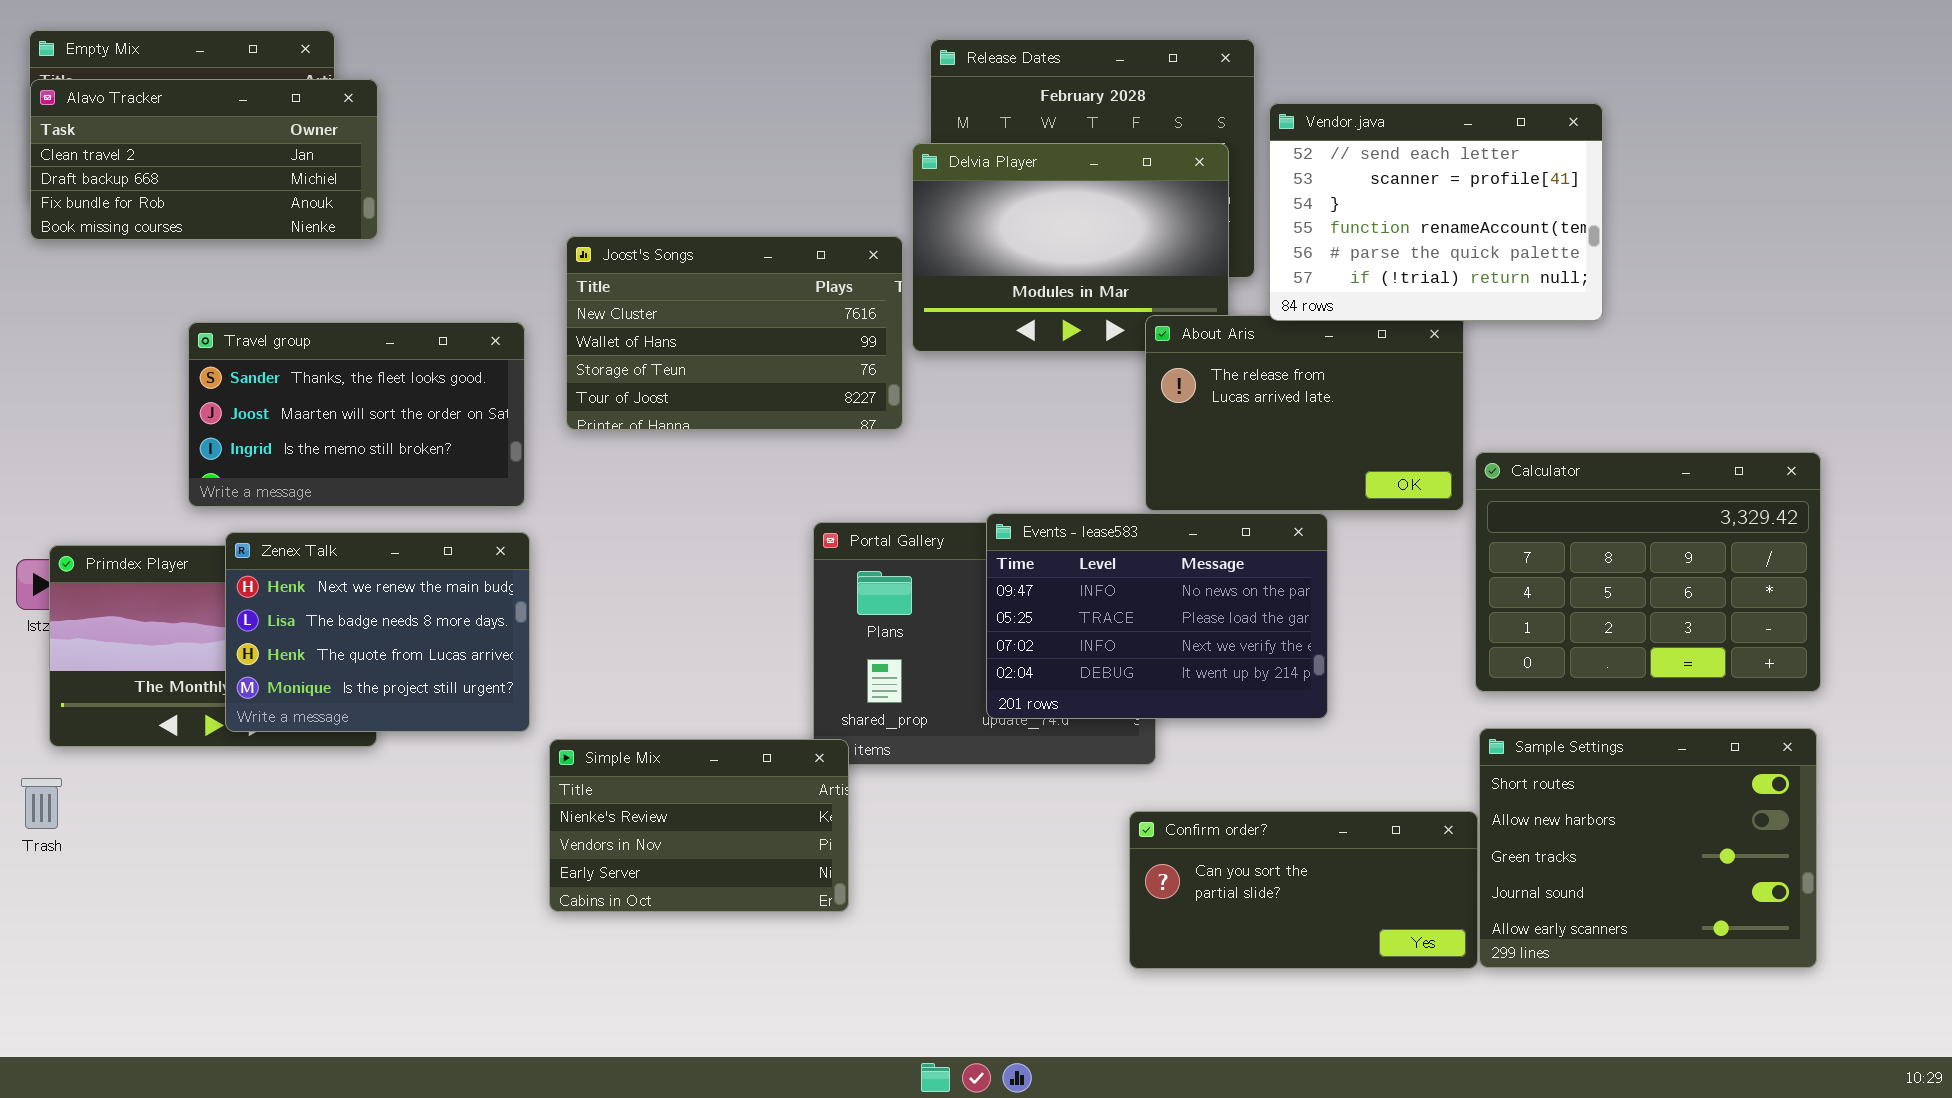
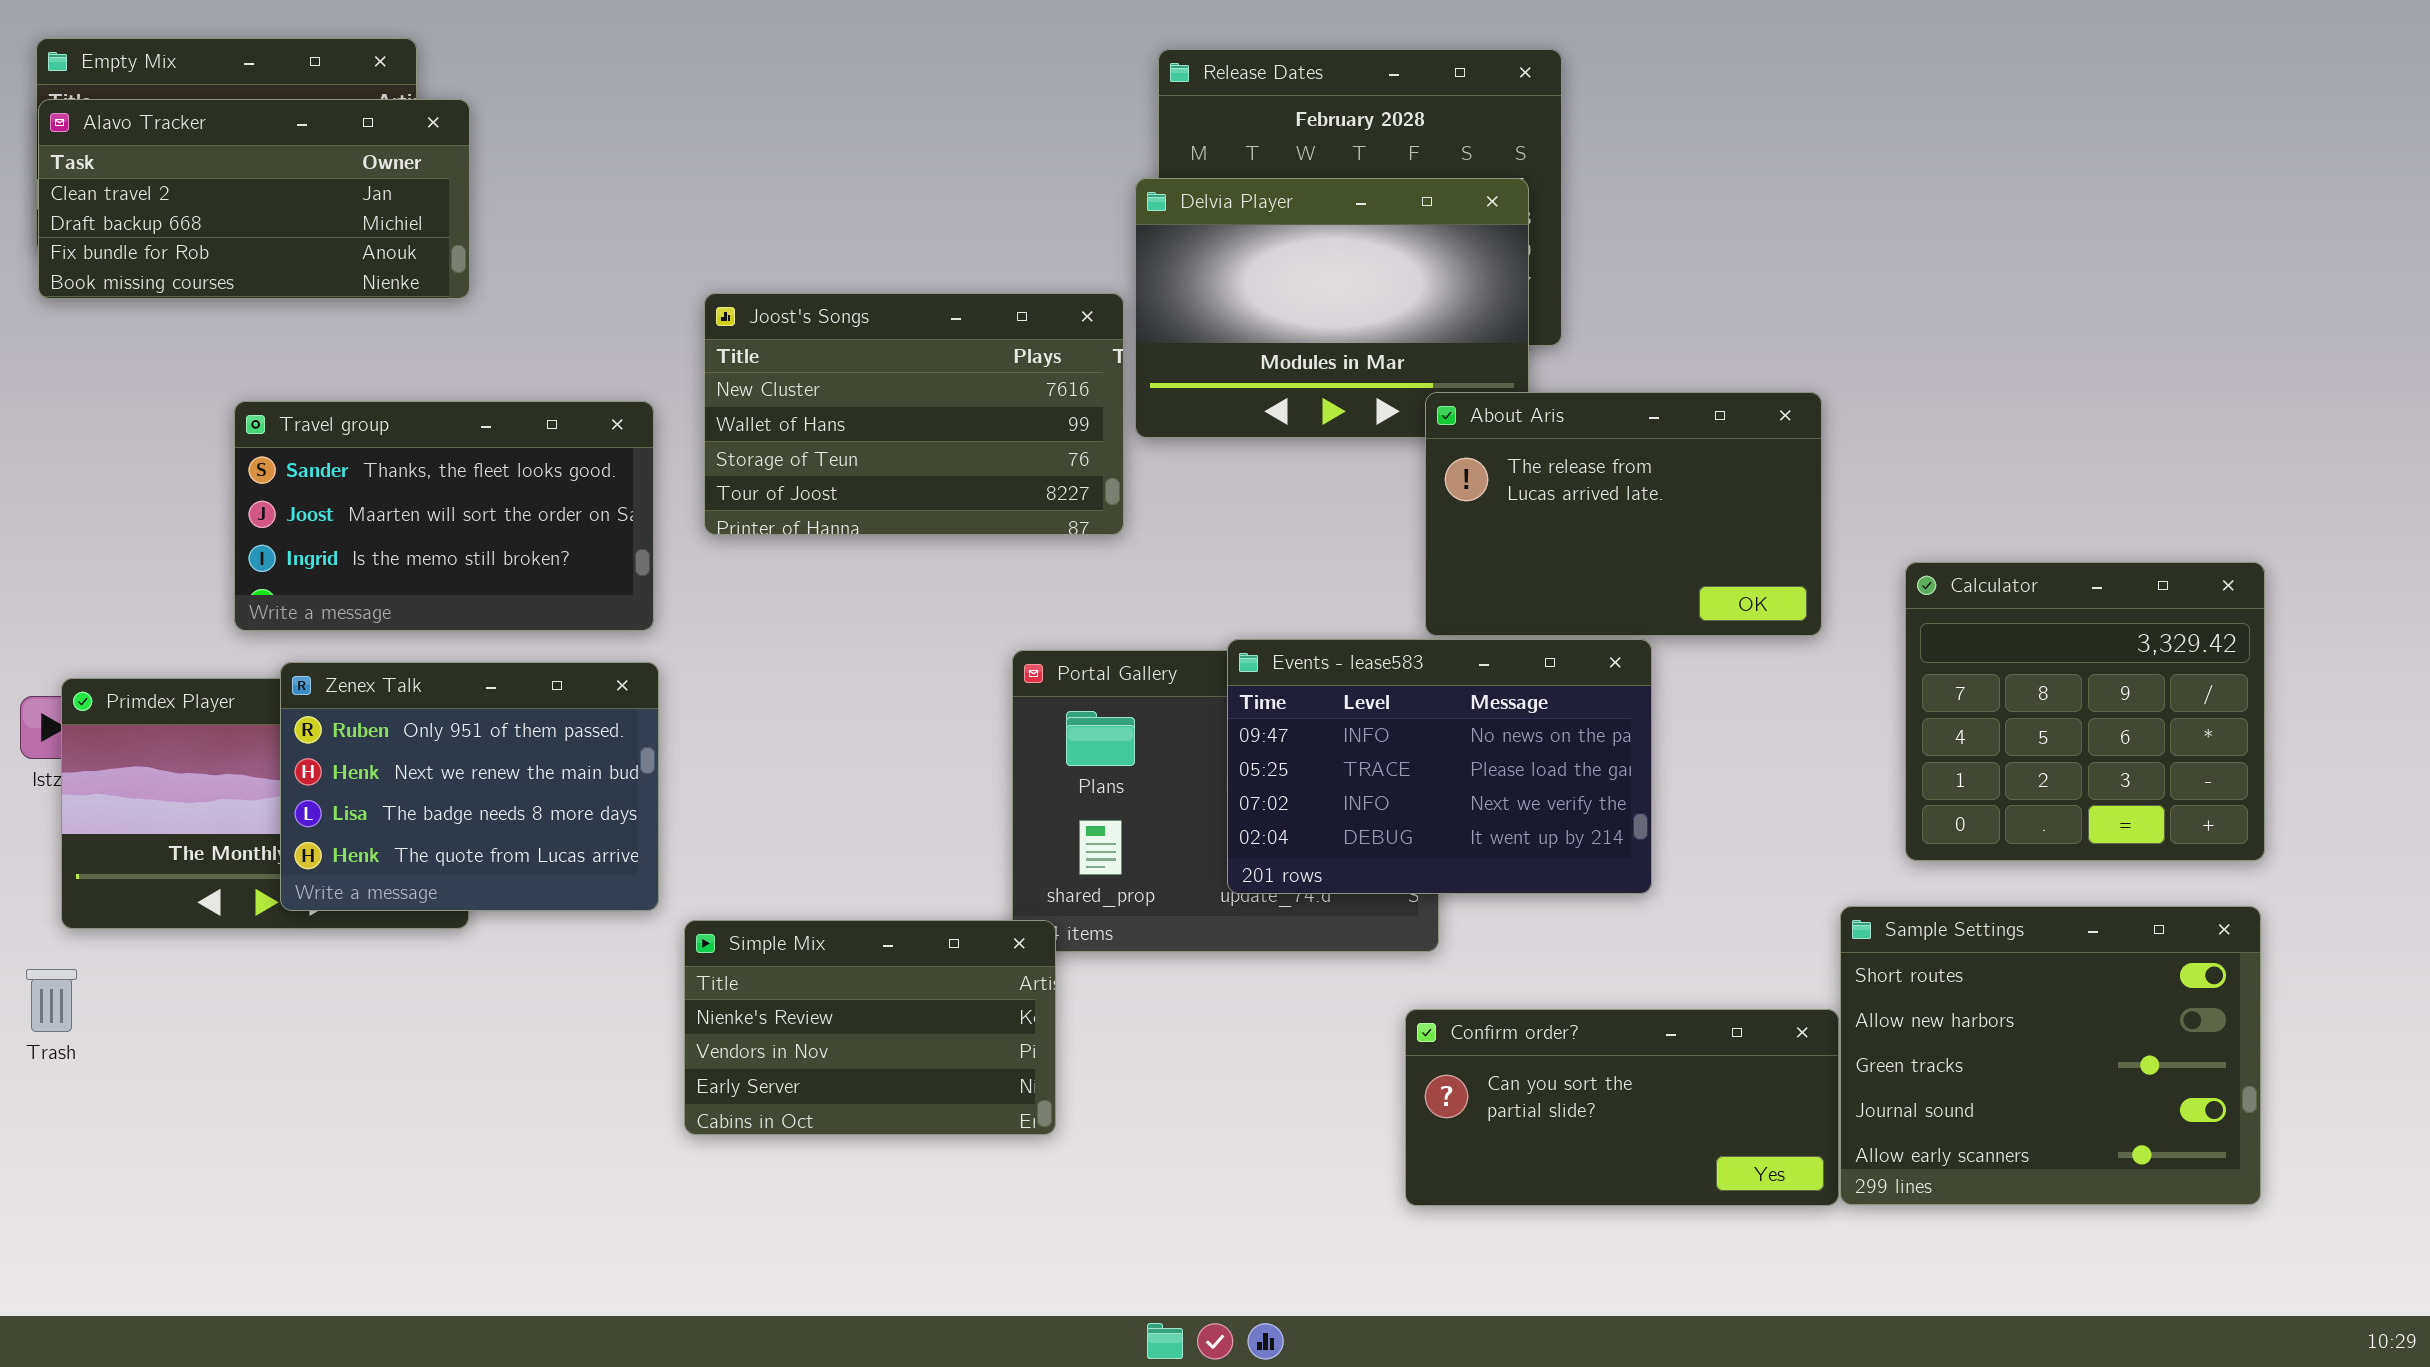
Vendor.java: [1269,103,1603,321] -> none, closed
Calculator: [1475,452,1821,692] -> [1905,562,2265,861], resized
Zenex Talk: [225,532,530,732] -> [280,662,659,911], scrolled up 1 row

